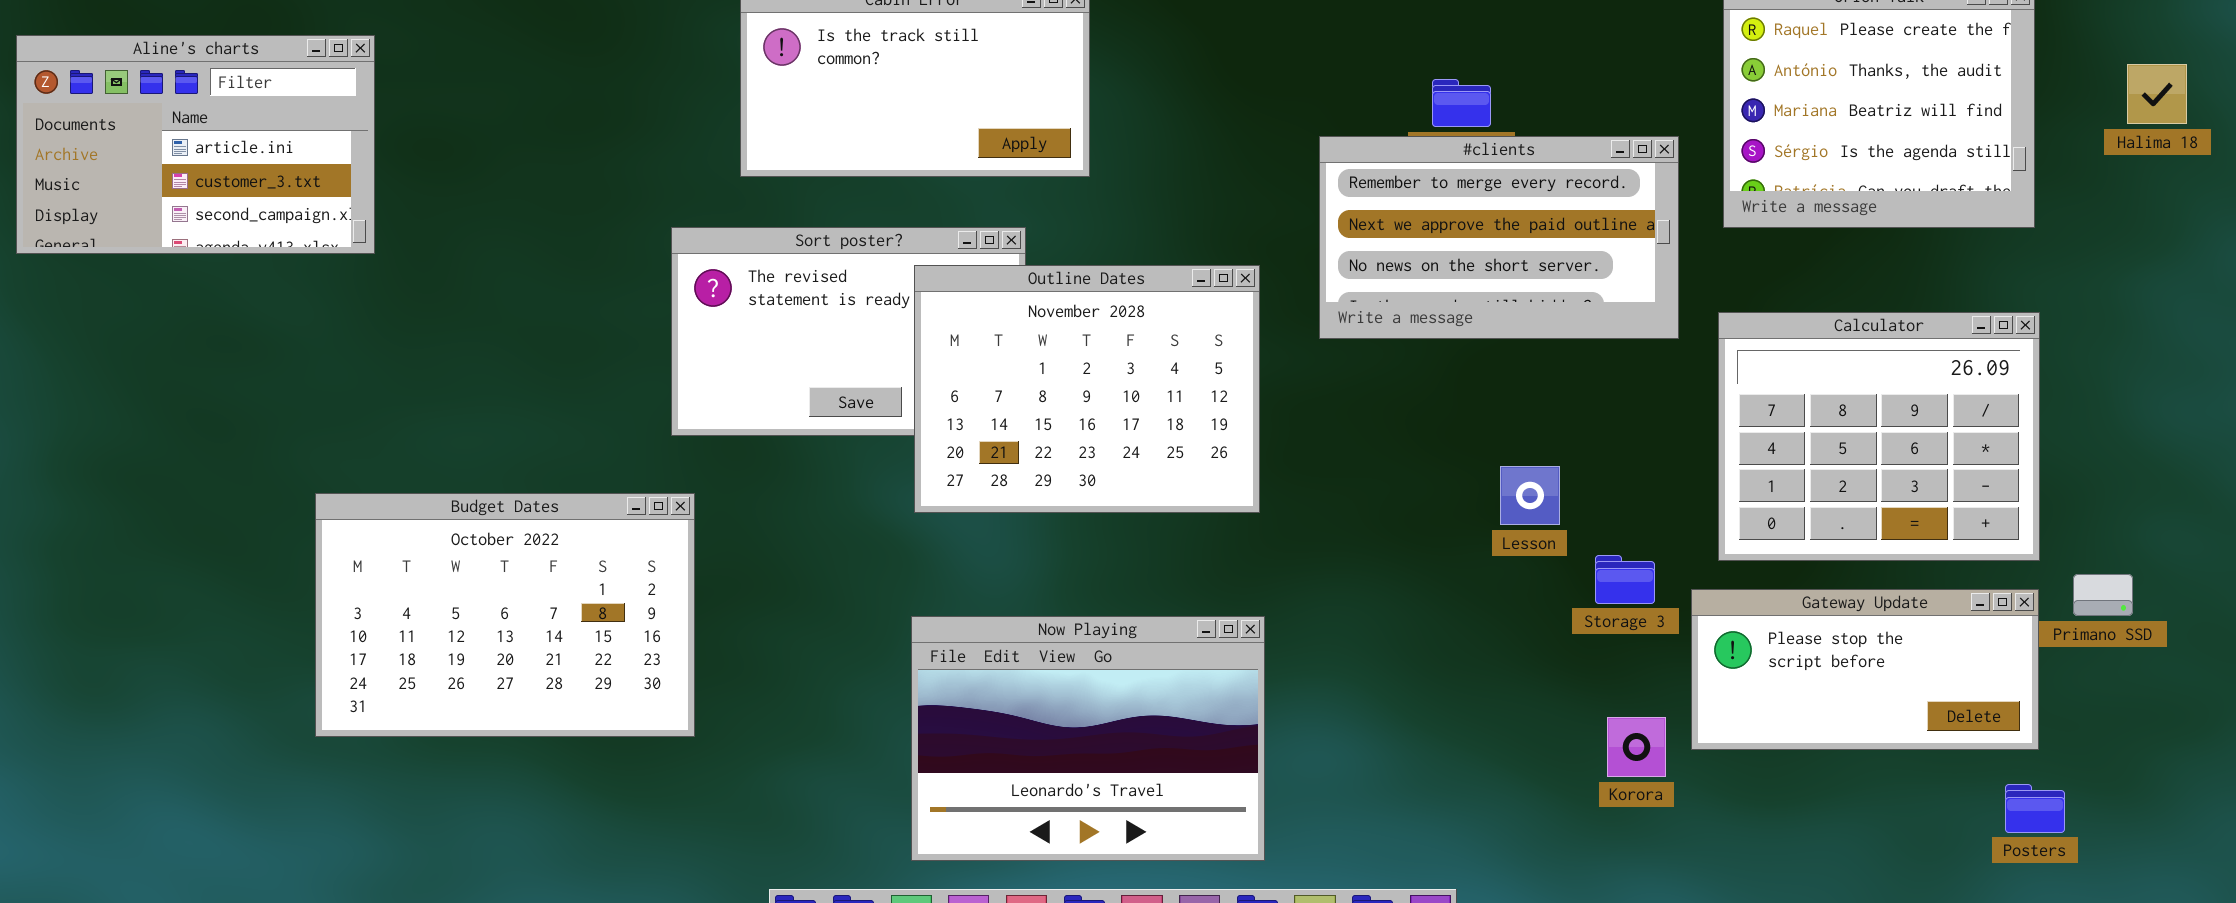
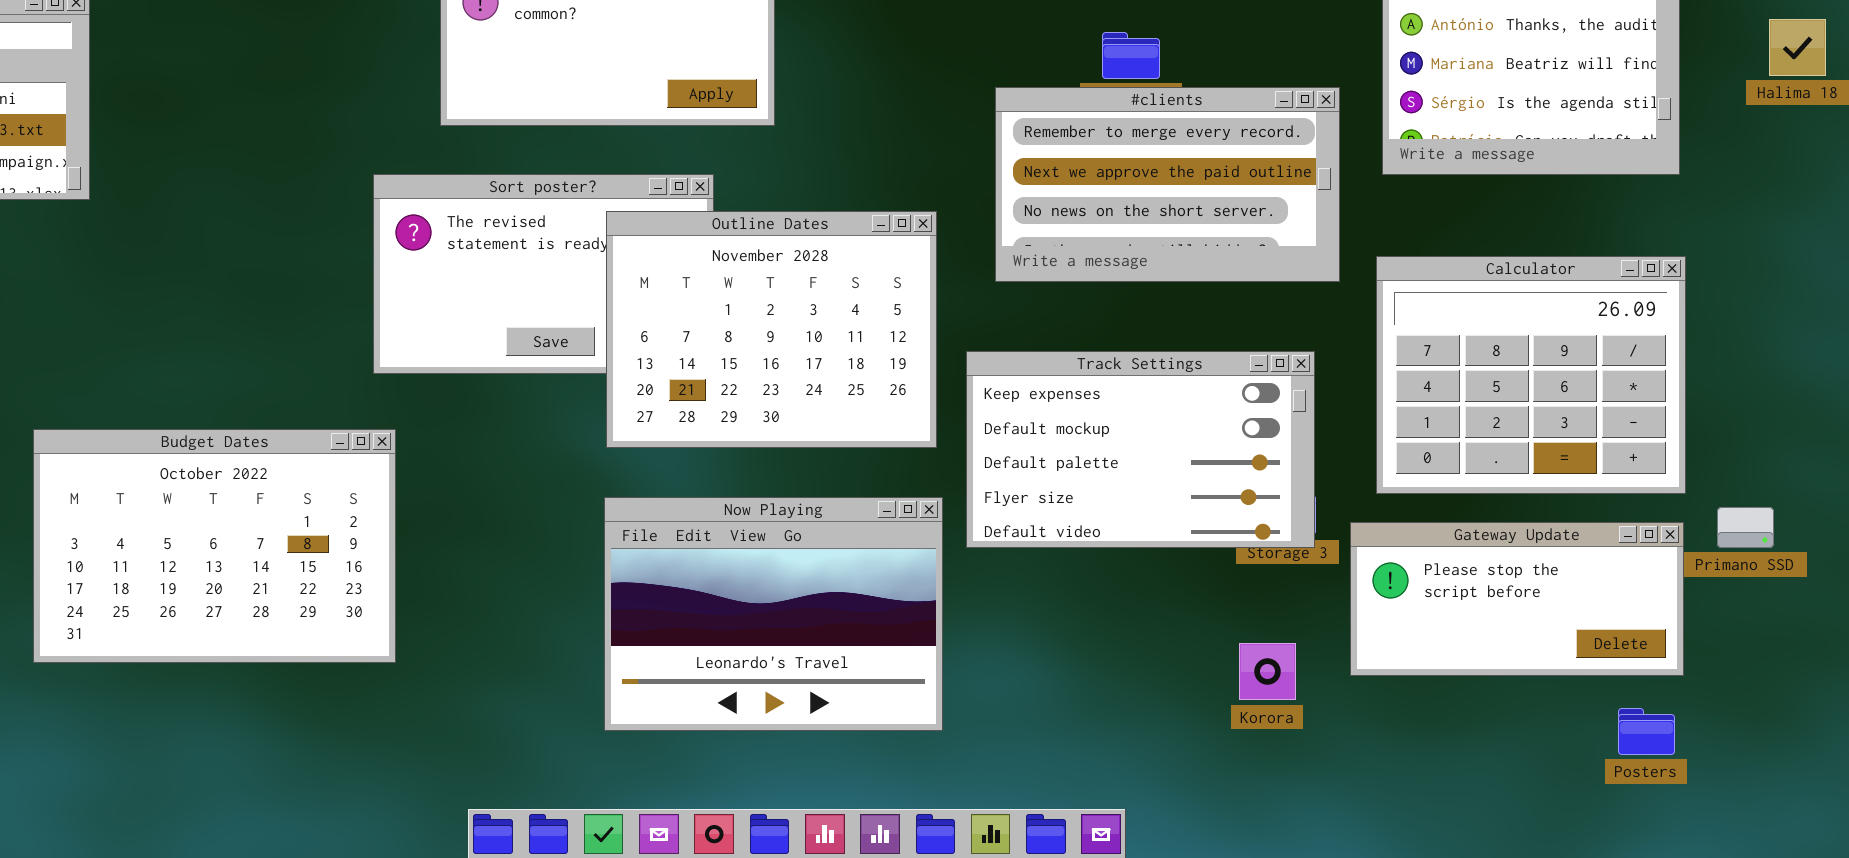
Track Settings: none -> [966,351,1315,548], opened
Now Playing: [911,616,1265,861] -> [604,497,943,731], moved
Korora: [1607,717,1666,777] -> [1239,643,1296,700], moved
Posters: [2005,784,2065,833] -> [1618,708,1675,755], moved

